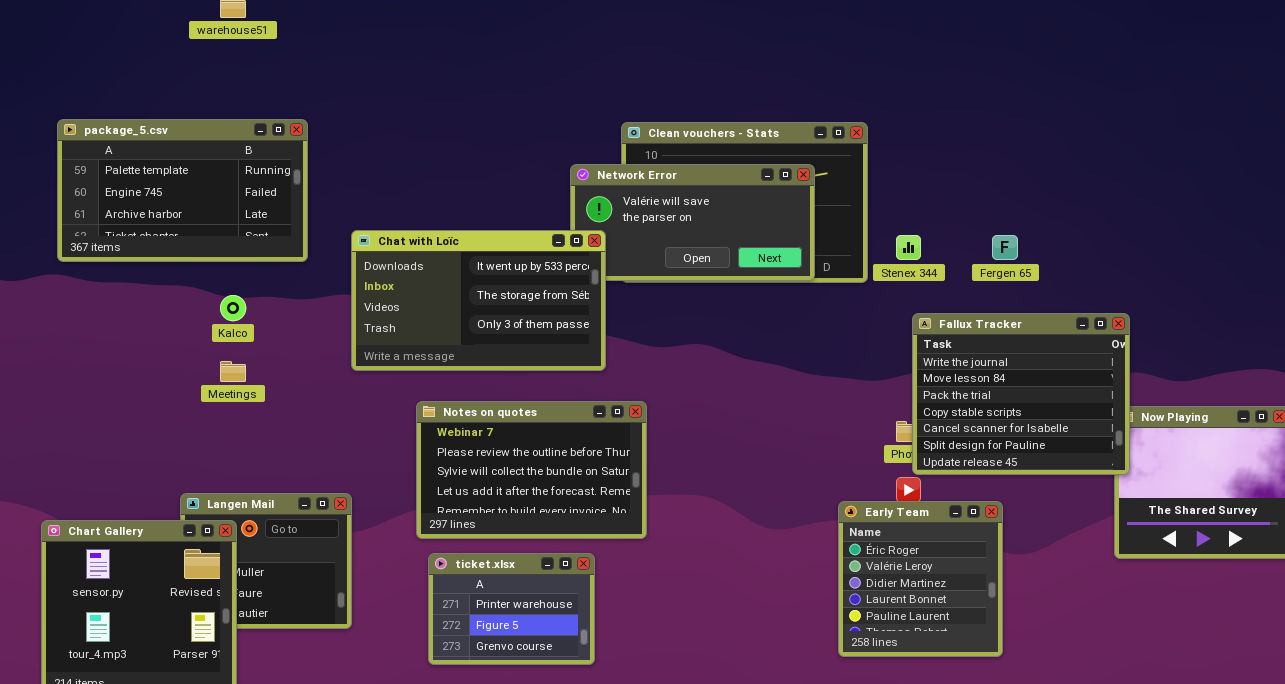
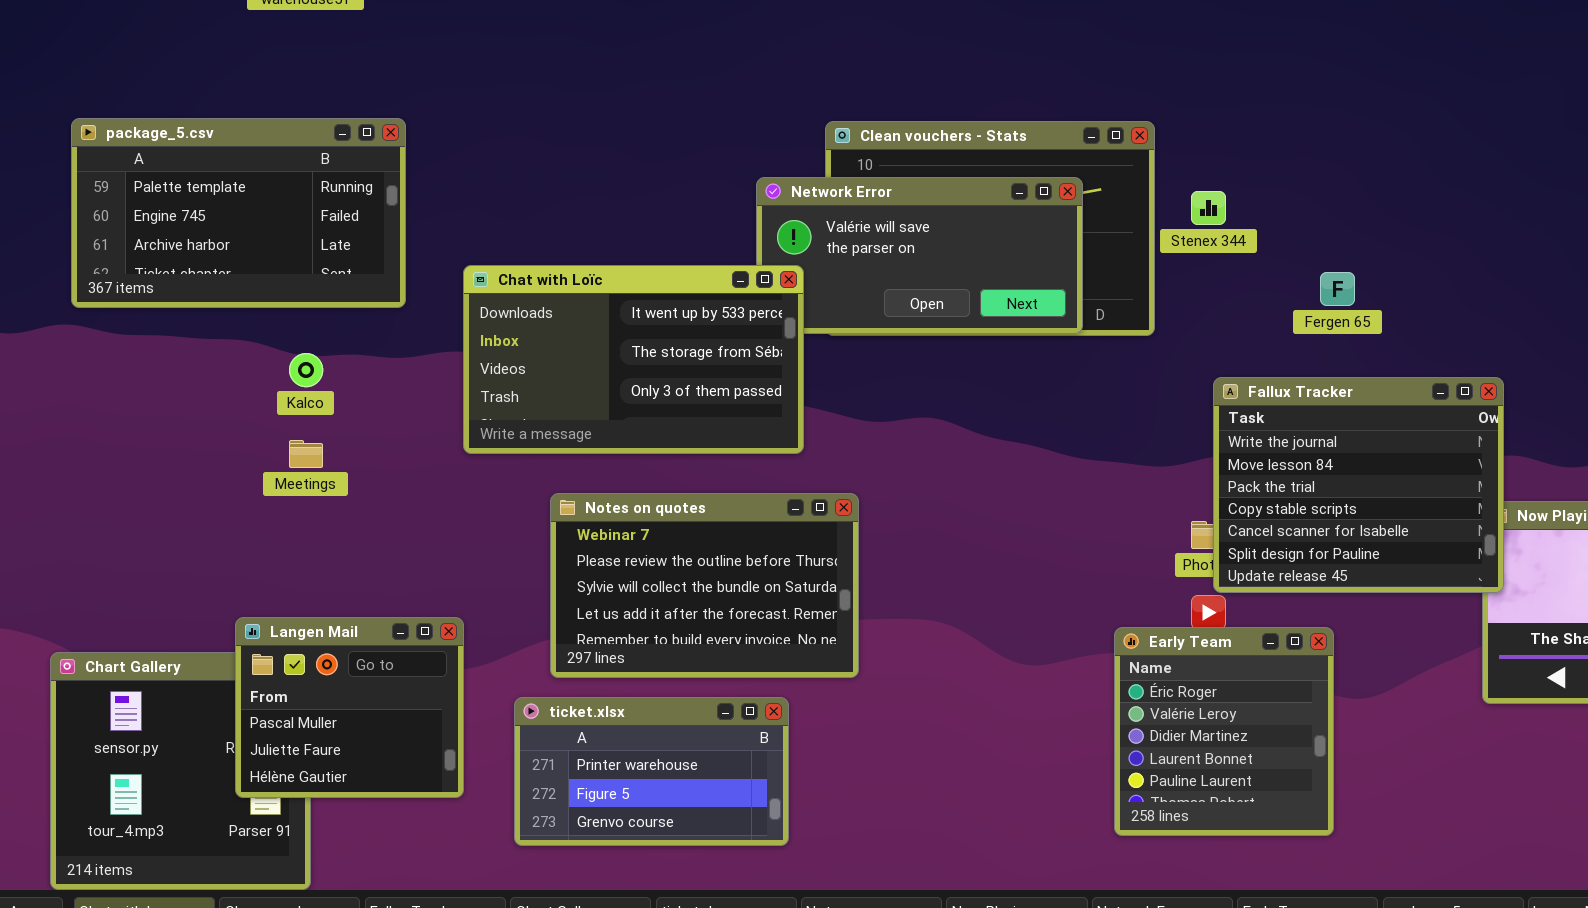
Stenex 344: [896,235,921,260] -> [1191,191,1226,225], moved
Langen Mail: [180,493,352,629] -> [235,617,464,798], raised
ticket.xlsx: [428,553,595,665] -> [514,697,789,846], resized

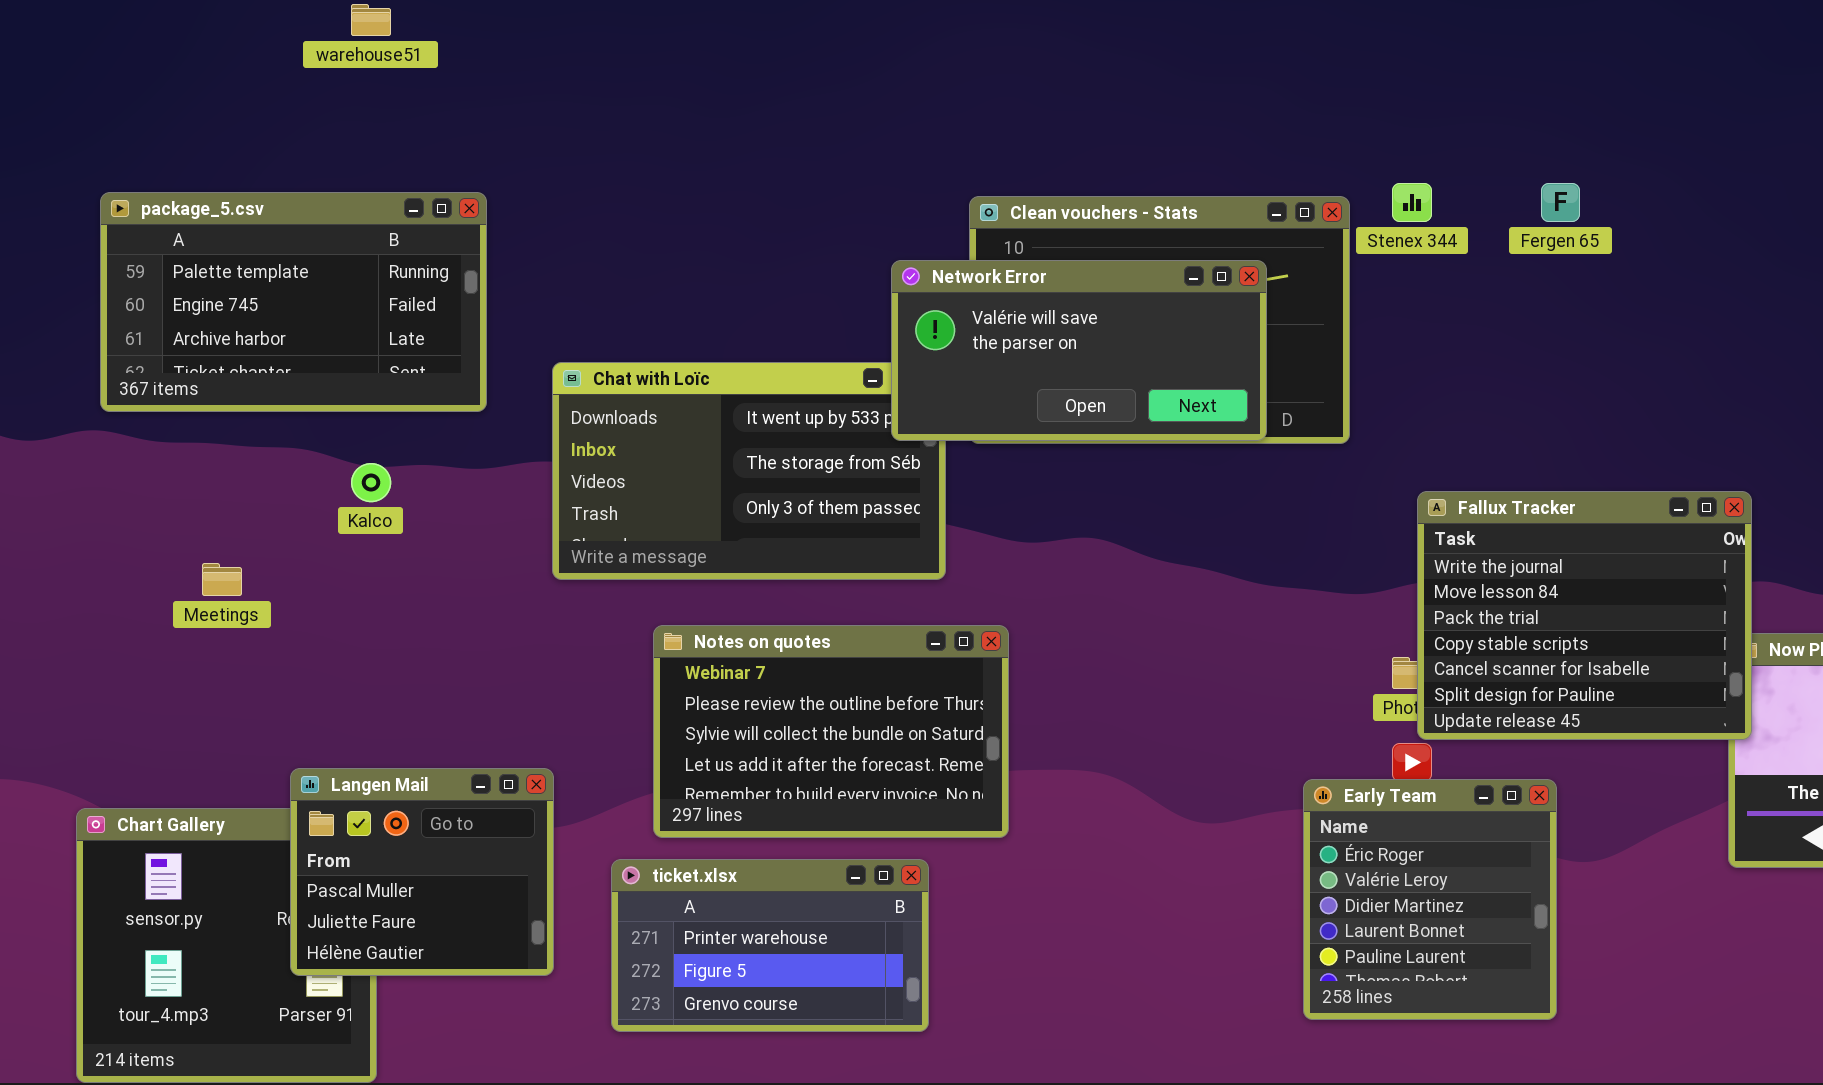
Network Error: [756,177,1083,334] -> [891,260,1267,441], raised
Stenex 344: [1191,191,1226,225] -> [1392,183,1432,222], moved
Fergen 65: [1320,272,1355,306] -> [1541,183,1580,222], moved
Meetings: [289,440,323,468] -> [202,563,242,596], moved

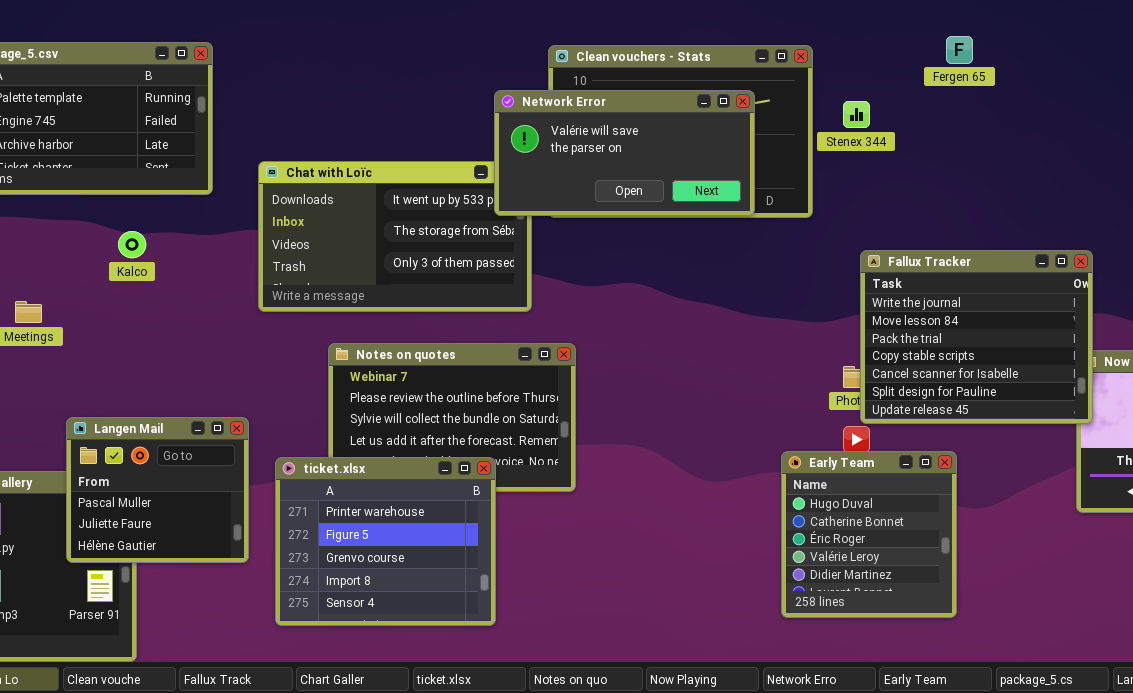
Stenex 344: [1392,183,1432,222] -> [843,101,870,128], moved
Langen Mail: [290,768,554,976] -> [66,417,249,563], moved
Early Team: [1303,779,1557,1020] -> [781,451,957,618], scrolled up 2 rows
ticket.xlsx: [611,859,929,1032] -> [275,457,496,626], moved, resized

